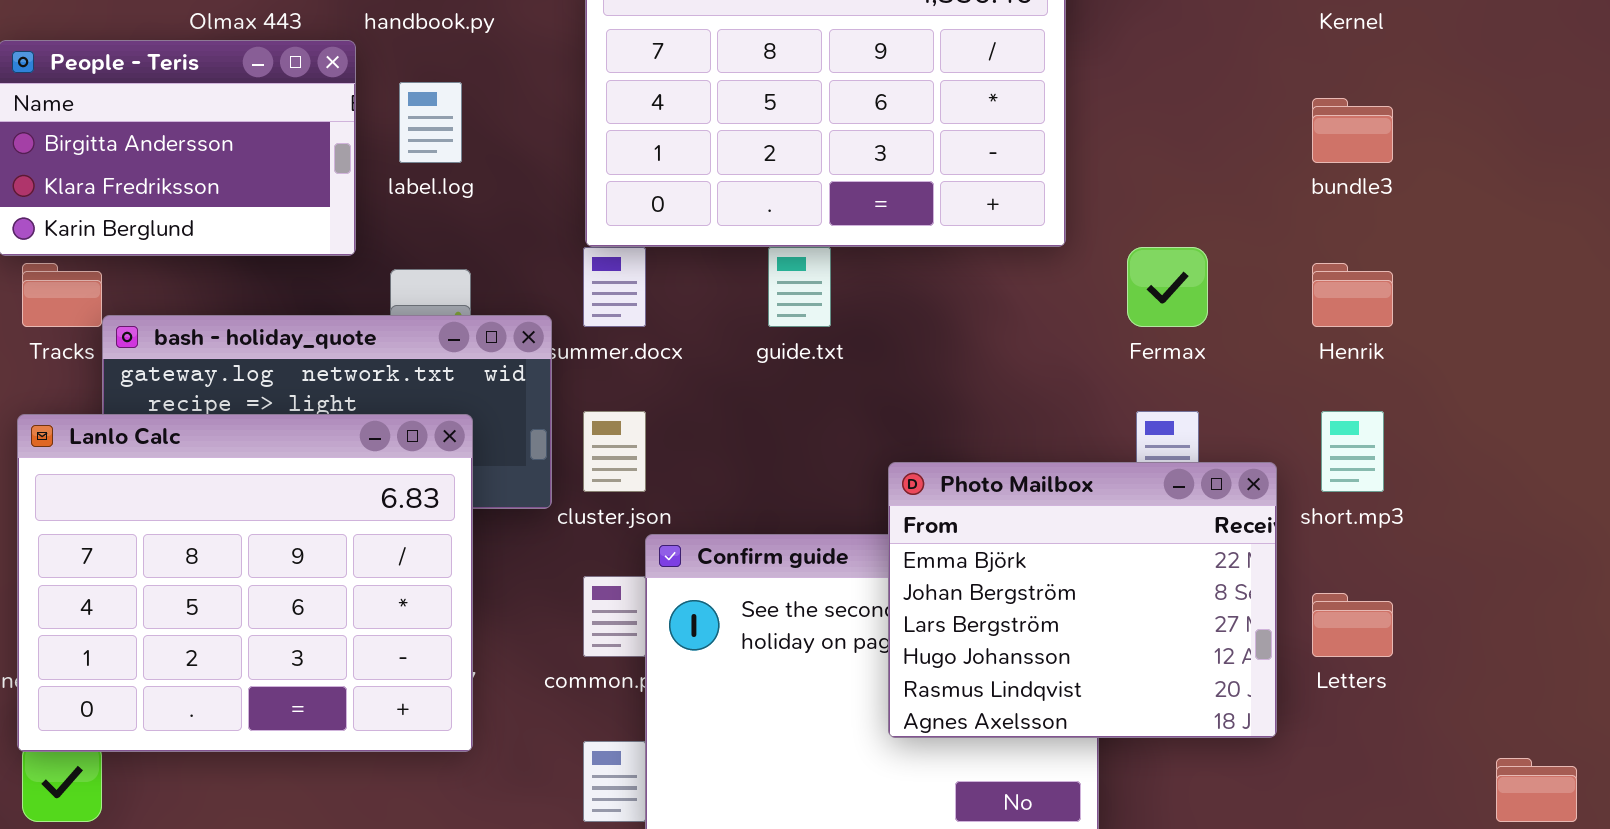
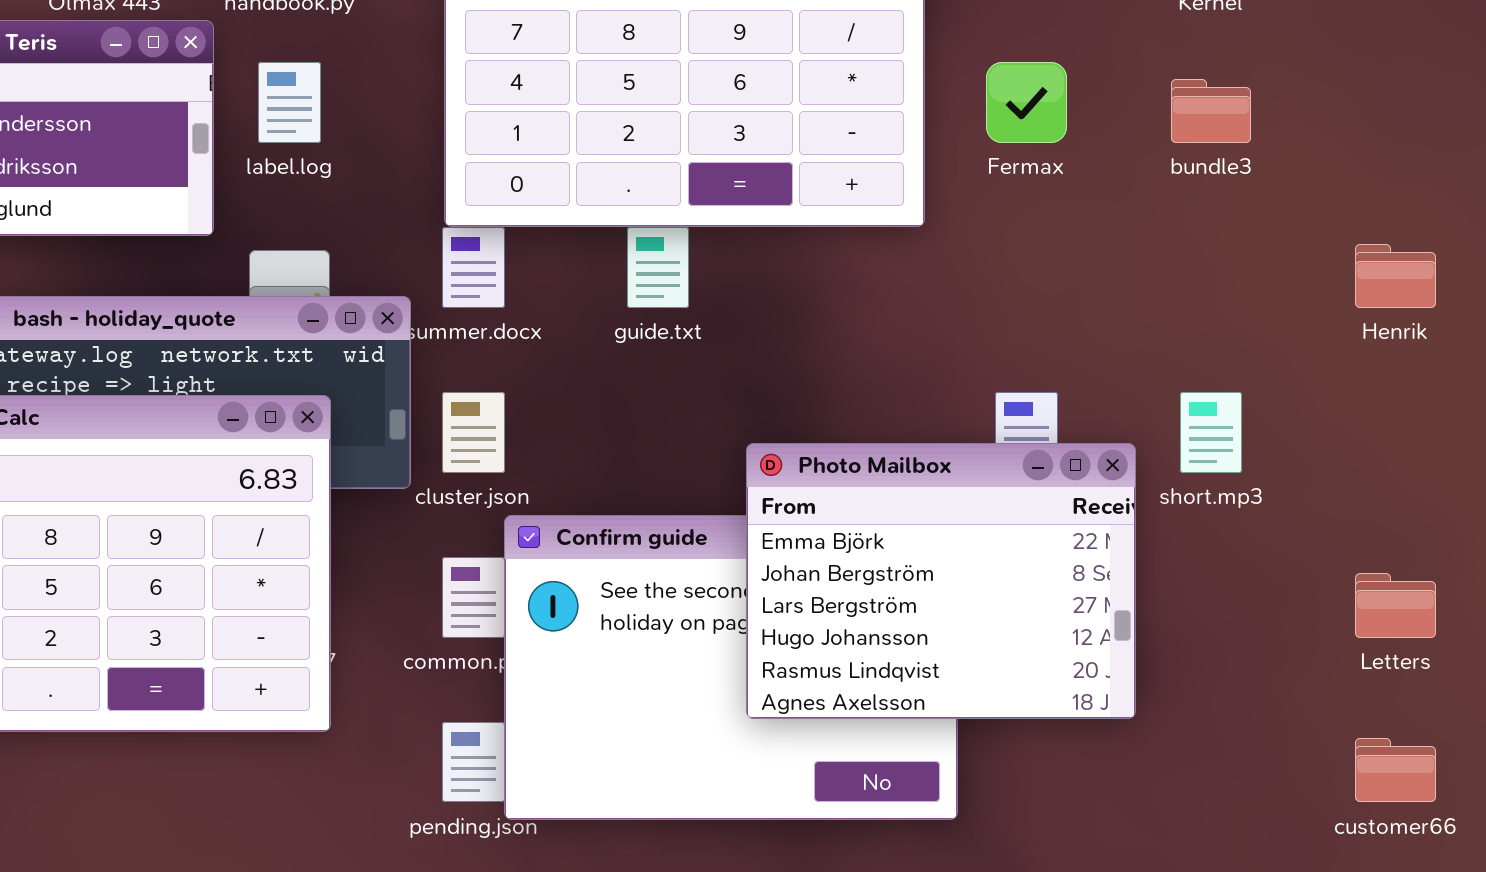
Fermax: [1127,247,1208,327] -> [986,62,1067,143], moved
Henrik: [1312,263,1393,327] -> [1355,244,1436,308], moved
Letters: [1312,593,1393,657] -> [1355,573,1436,638], moved

